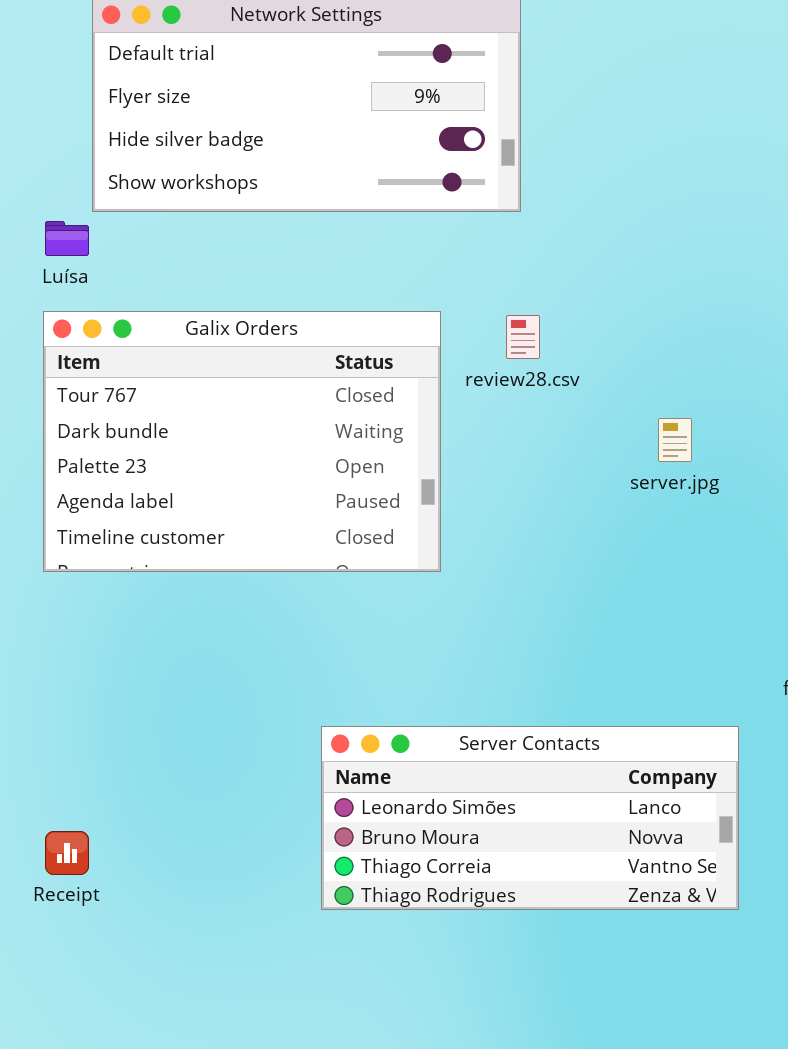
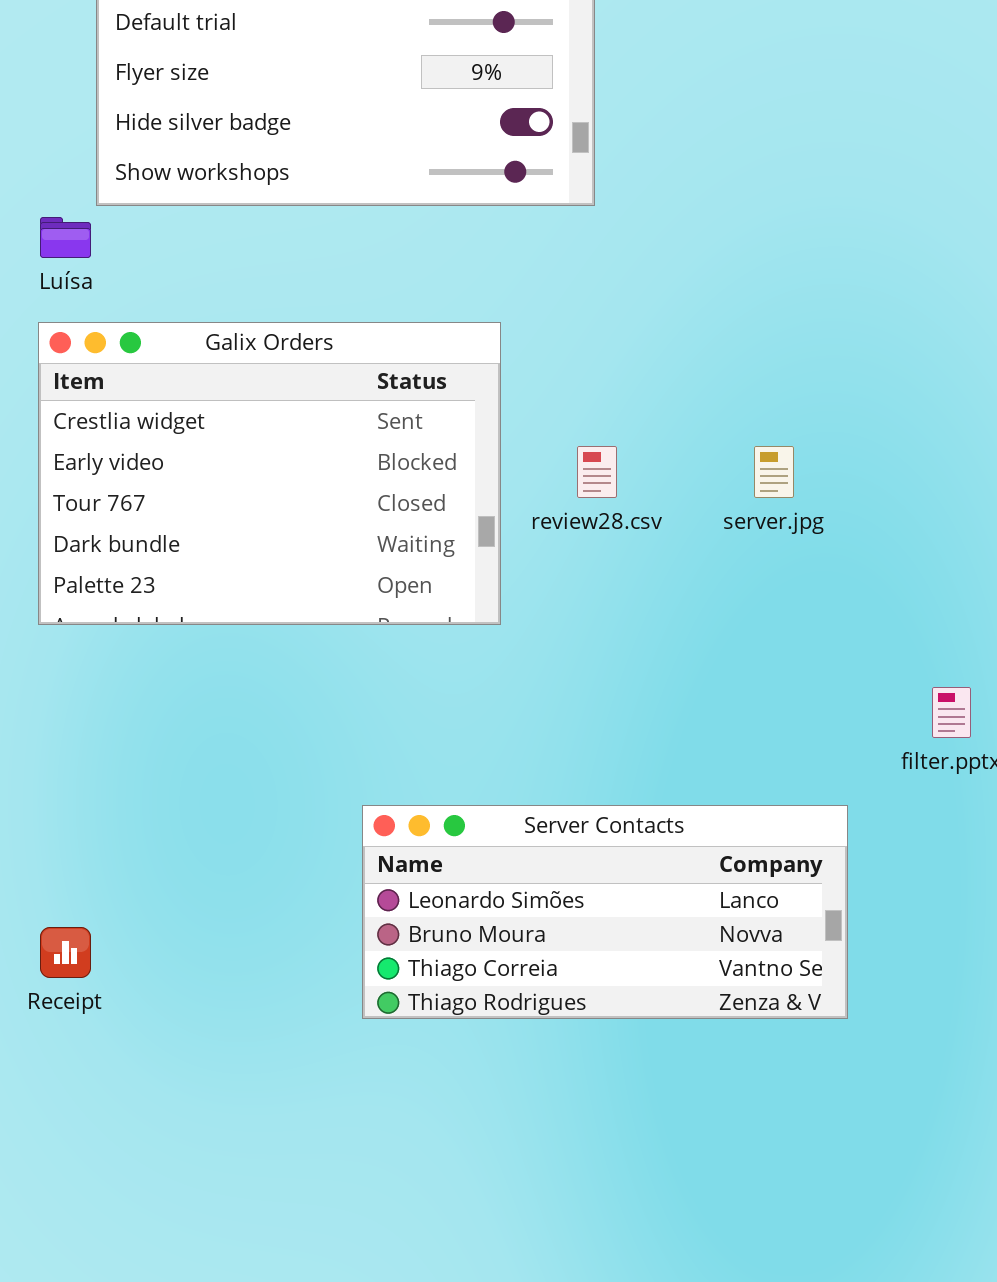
Galix Orders: [43,311,441,572] -> [38,322,501,625], scrolled up 2 rows
review28.csv: [506,315,540,359] -> [577,446,617,498], moved

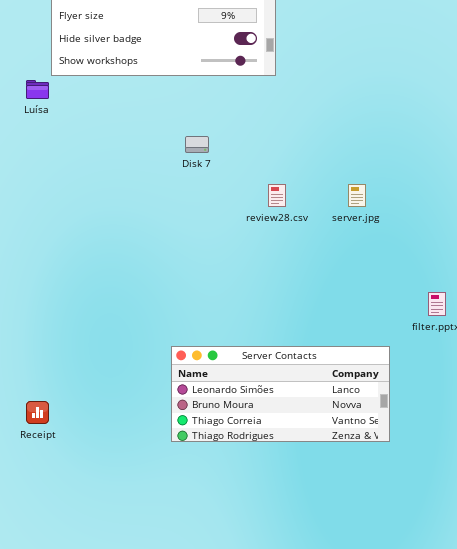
Galix Orders: [38,322,501,625] -> none, closed

